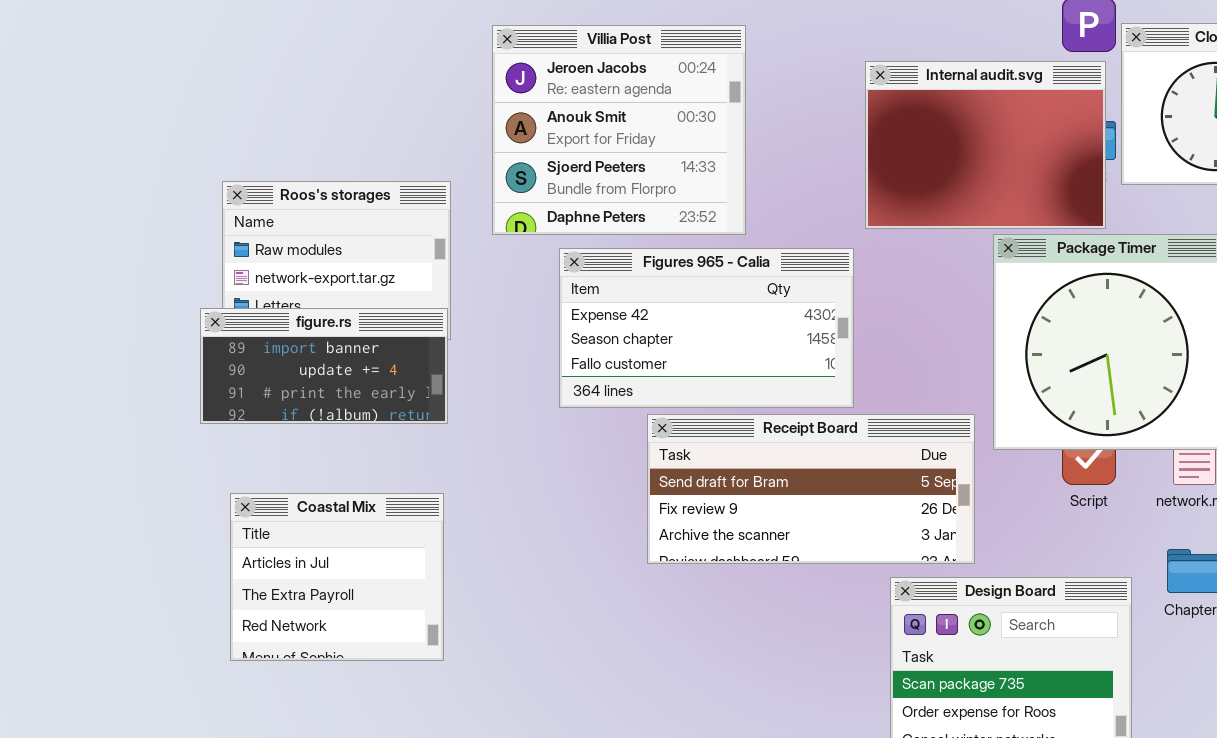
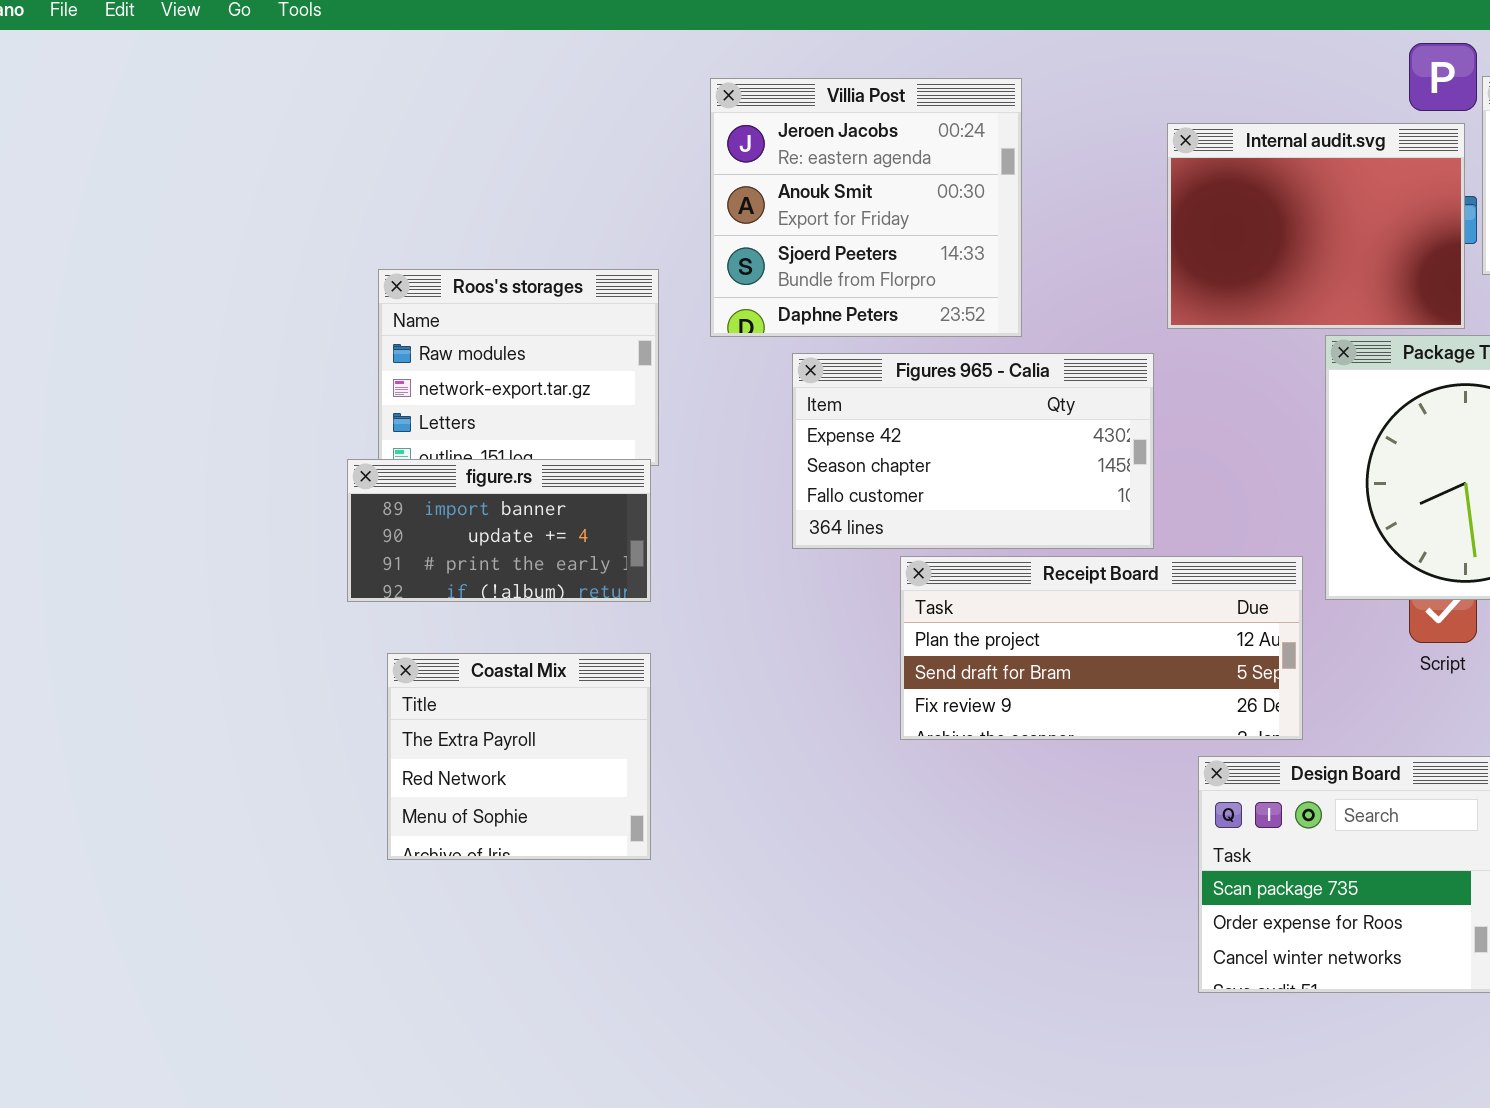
figure.rs: [200,308,448,424] -> [347,459,651,602], moved
Receipt Board: [647,414,975,564] -> [900,556,1303,740], scrolled up 1 row
Coastal Mix: [230,493,444,661] -> [387,653,651,860], scrolled down 1 row

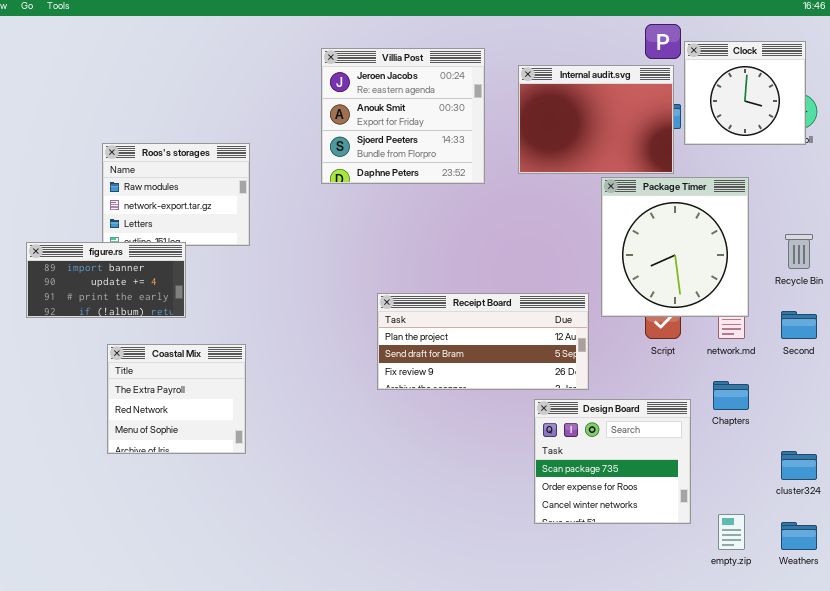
Villia Post: [710,78,1022,337] -> [321,48,485,184], moved
Figures 965 - Calia: [792,353,1154,549] -> none, closed
figure.rs: [347,459,651,602] -> [26,242,186,318], moved

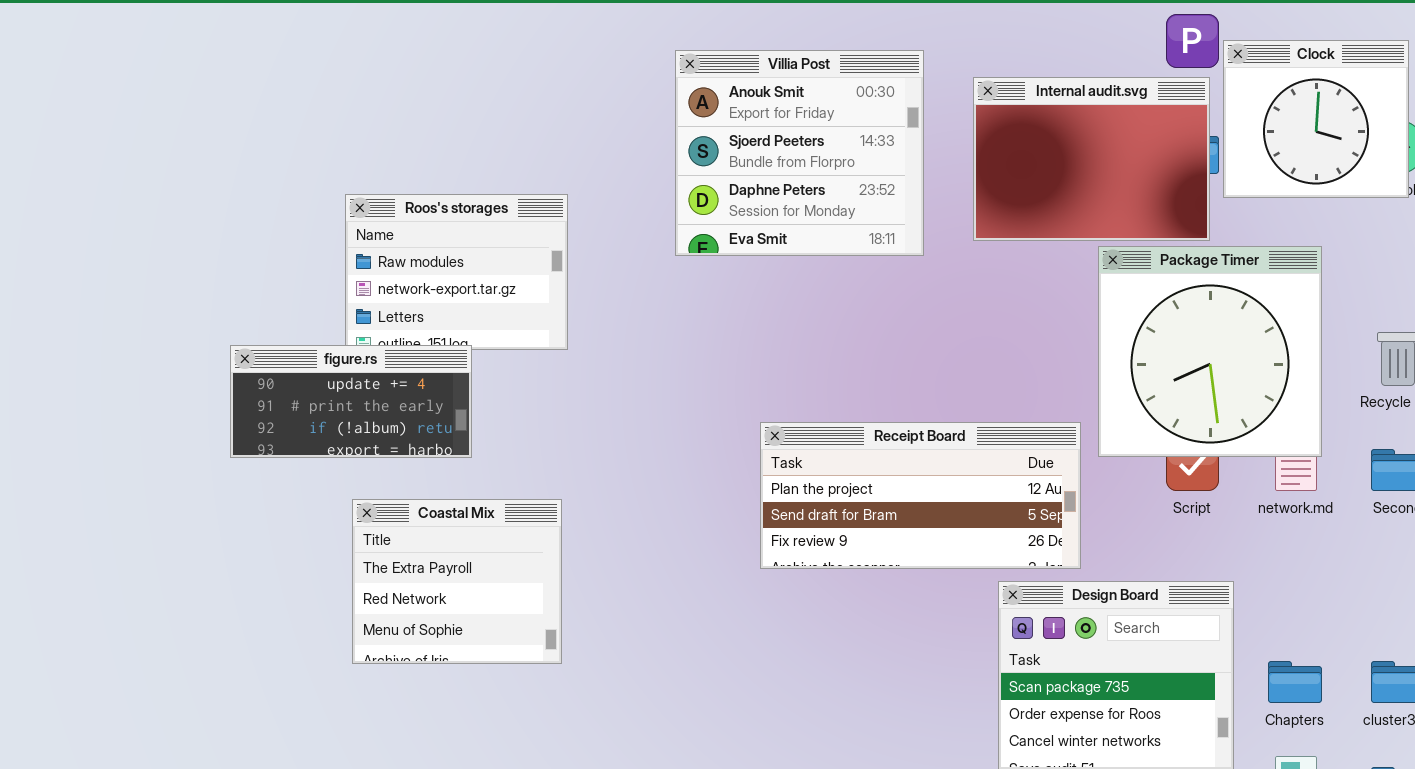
Villia Post: [321,48,485,184] -> [675,50,924,256], scrolled down 1 row
figure.rs: [26,242,186,318] -> [230,345,472,458], scrolled down 1 row
Chapters: [713,381,749,410] -> [1268,661,1322,703], moved

